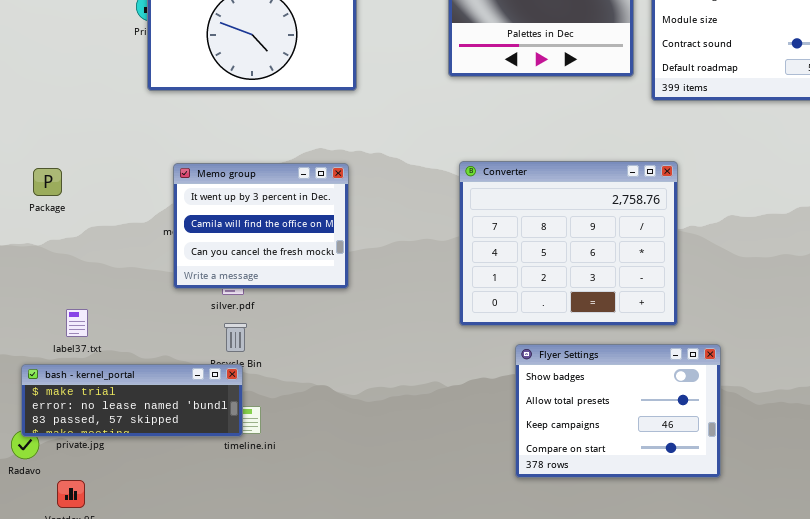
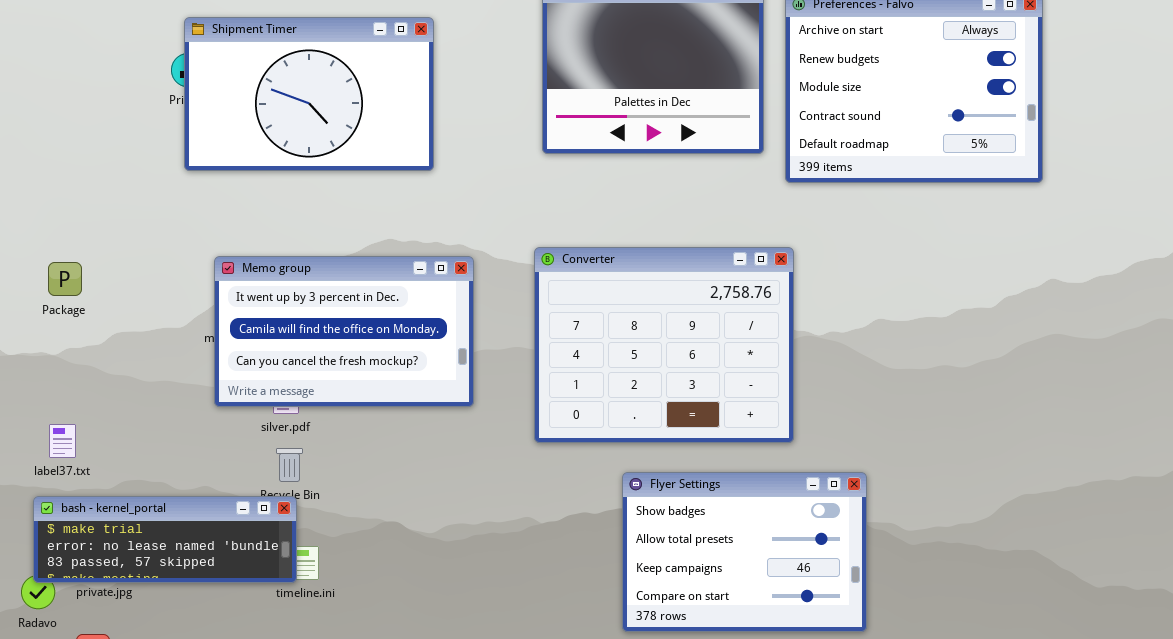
Converter: [459,161,678,326] -> [534,247,794,443], moved
Memo group: [173,163,349,289] -> [214,256,474,407], resized
label37.txt: [66,309,88,337] -> [49,424,76,458], moved

